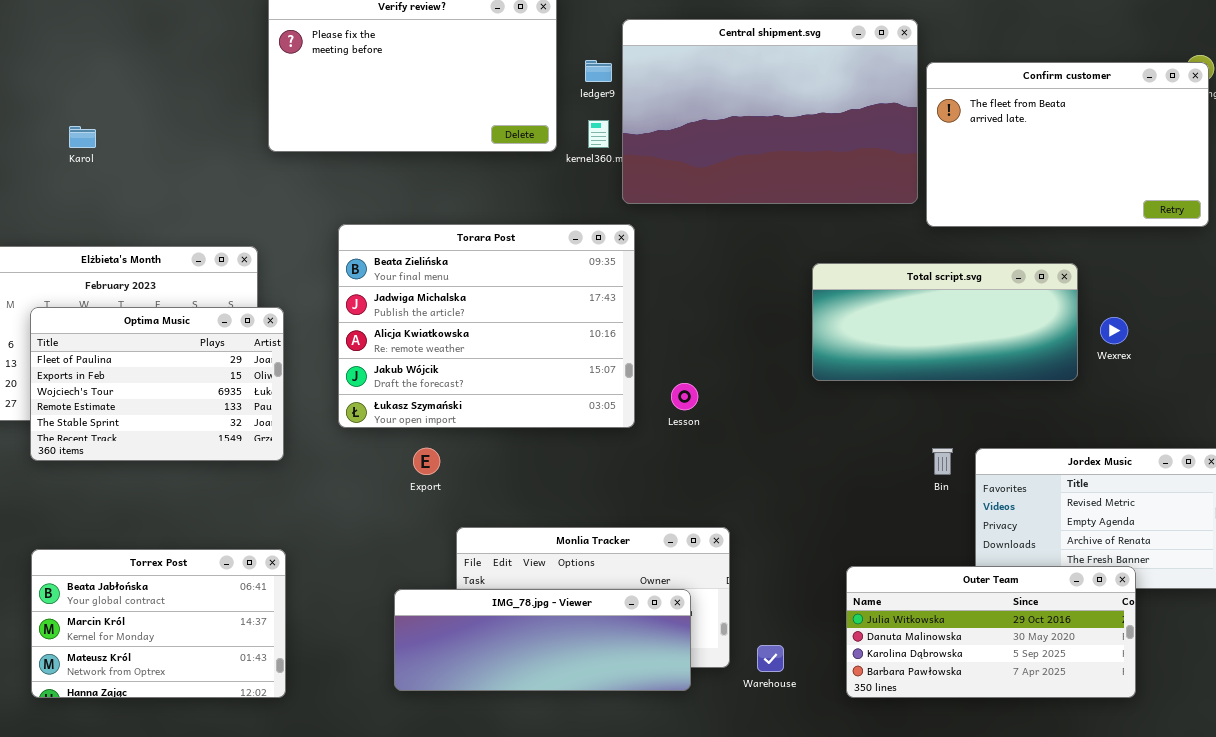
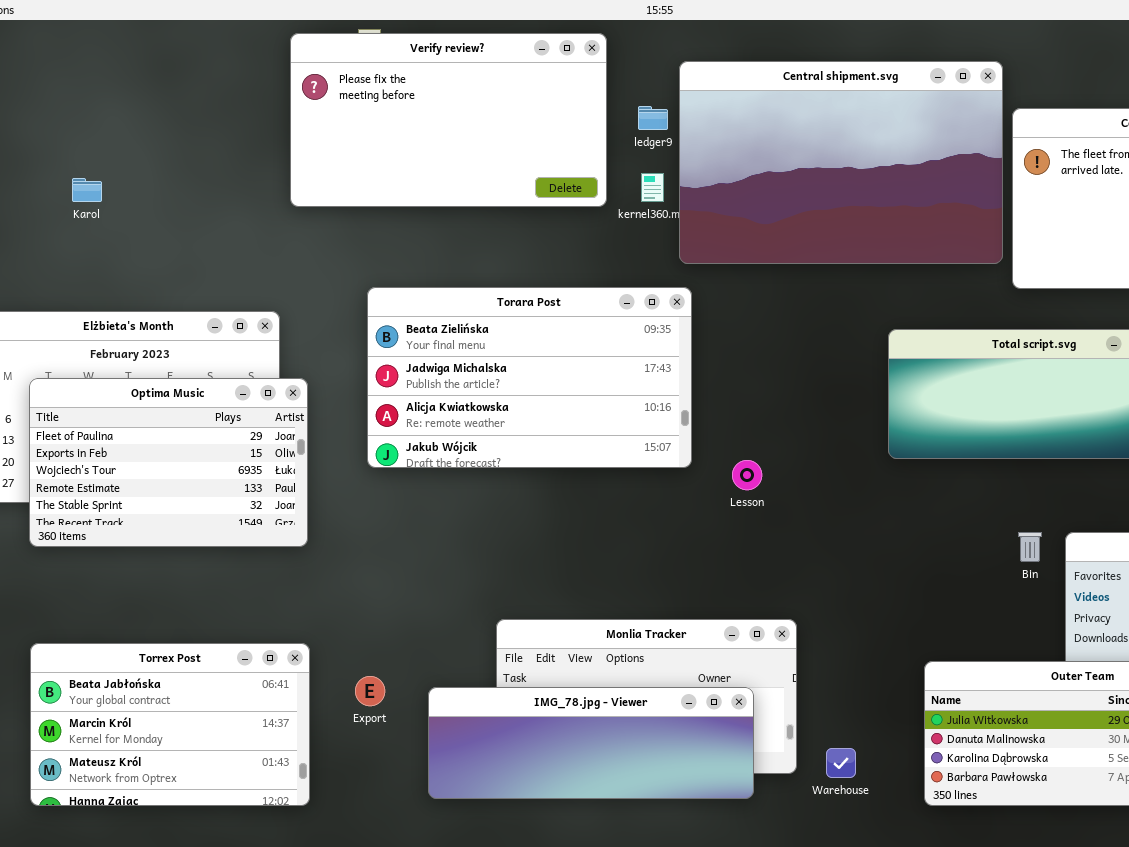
Torara Post: [338,224,635,428] -> [367,287,692,468], resized
Export: [413,448,440,475] -> [355,676,385,706], moved

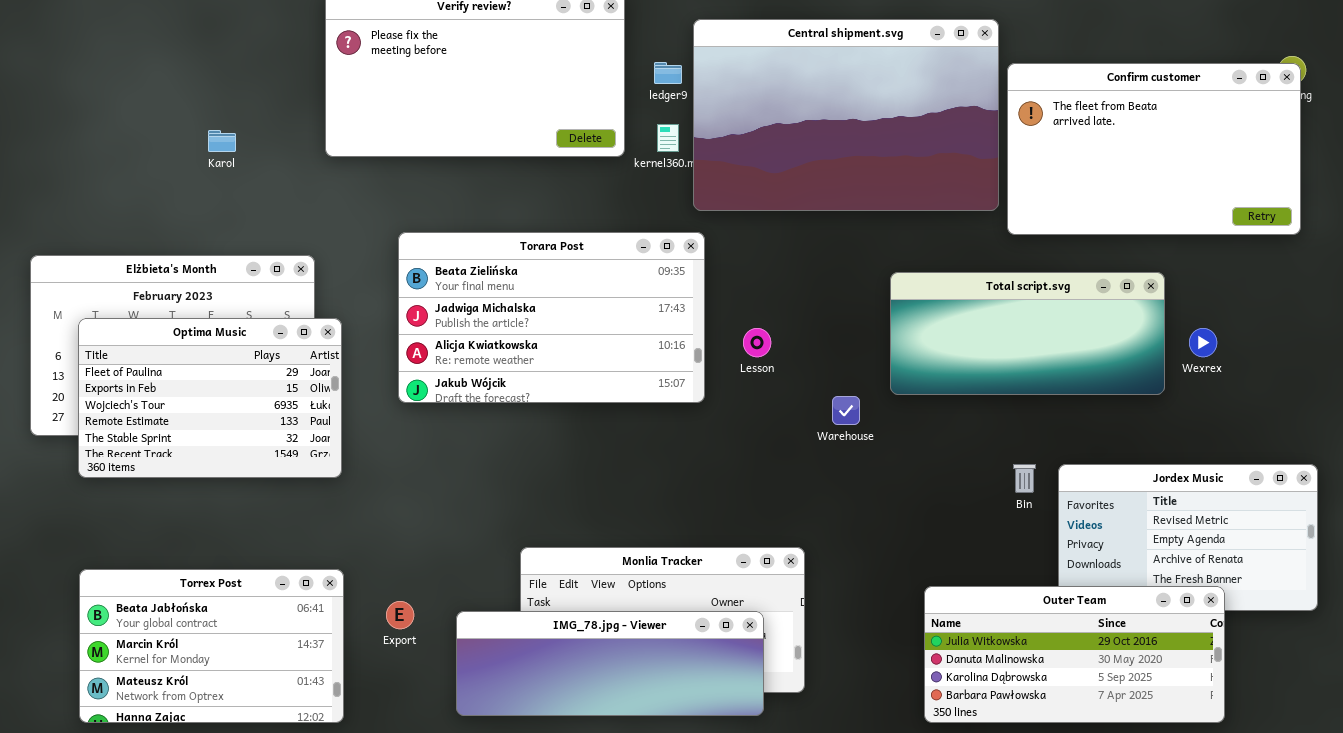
Karol: [72,178,102,202] -> [208,130,236,152], moved
Lesson: [732,460,762,490] -> [743,328,771,357], moved
Warehouse: [826,748,856,778] -> [832,396,860,425], moved

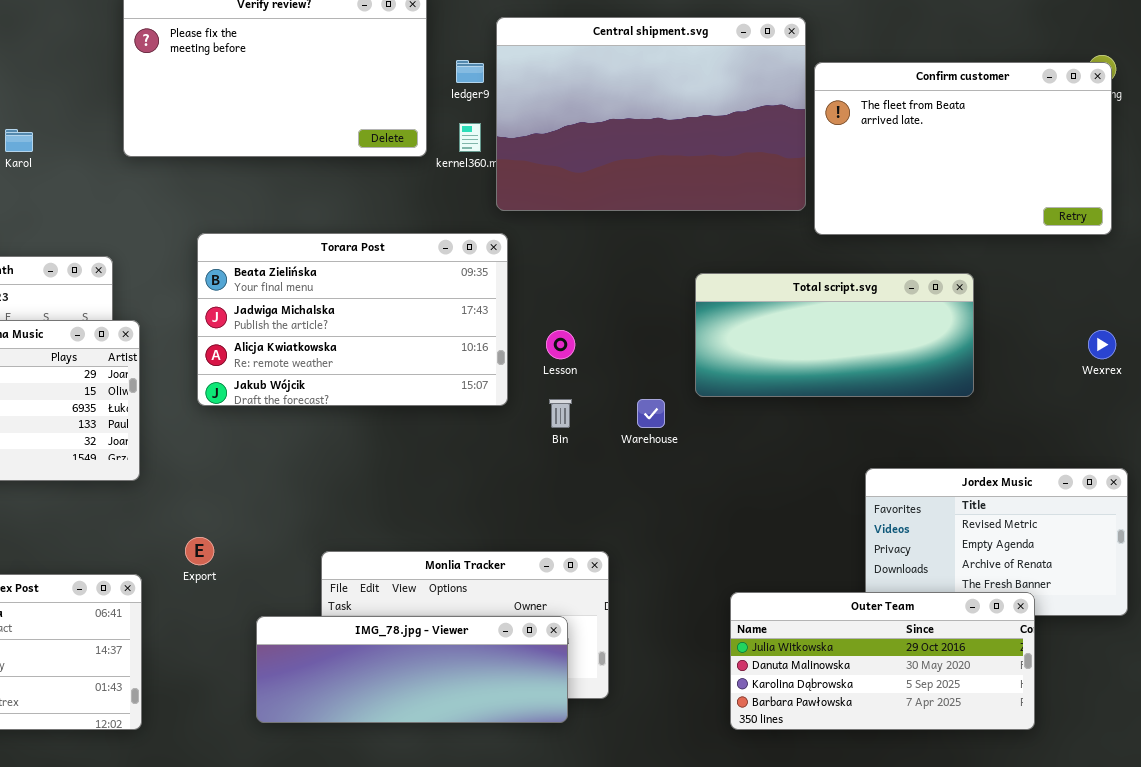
Wexrex: [1189,328,1217,357] -> [1088,330,1116,359], moved
Bin: [1013,464,1036,493] -> [549,399,572,428], moved
Export: [386,601,414,629] -> [185,537,214,565], moved

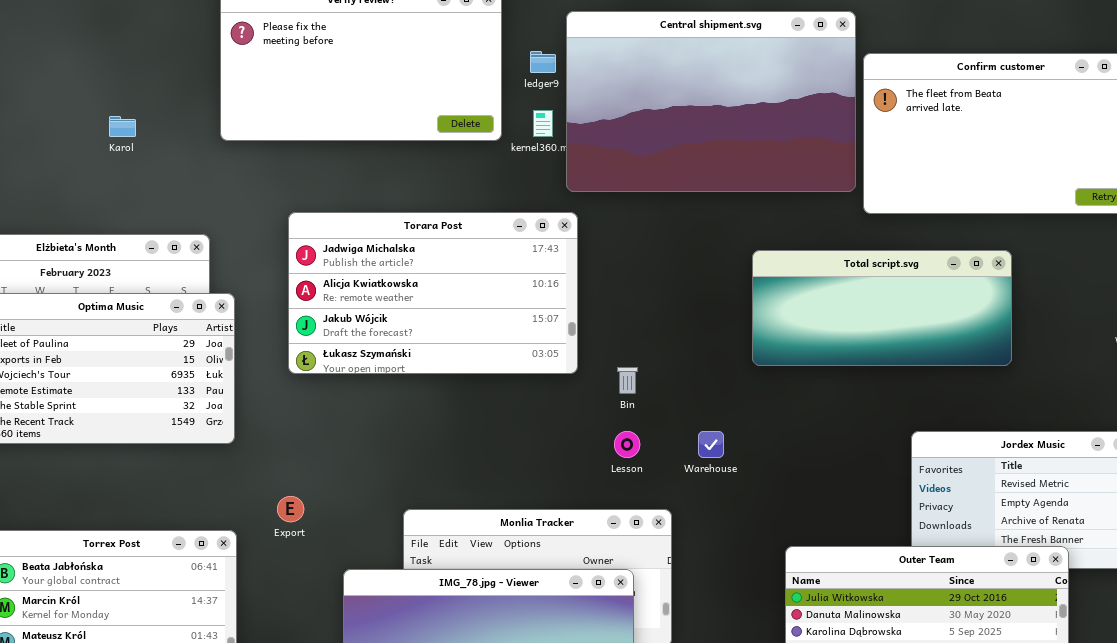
Torara Post: [197,233,508,406] -> [288,212,578,374], scrolled down 1 row
Lesson: [546,330,575,359] -> [614,431,640,458], moved
Warehouse: [637,399,665,428] -> [698,431,724,458], moved

